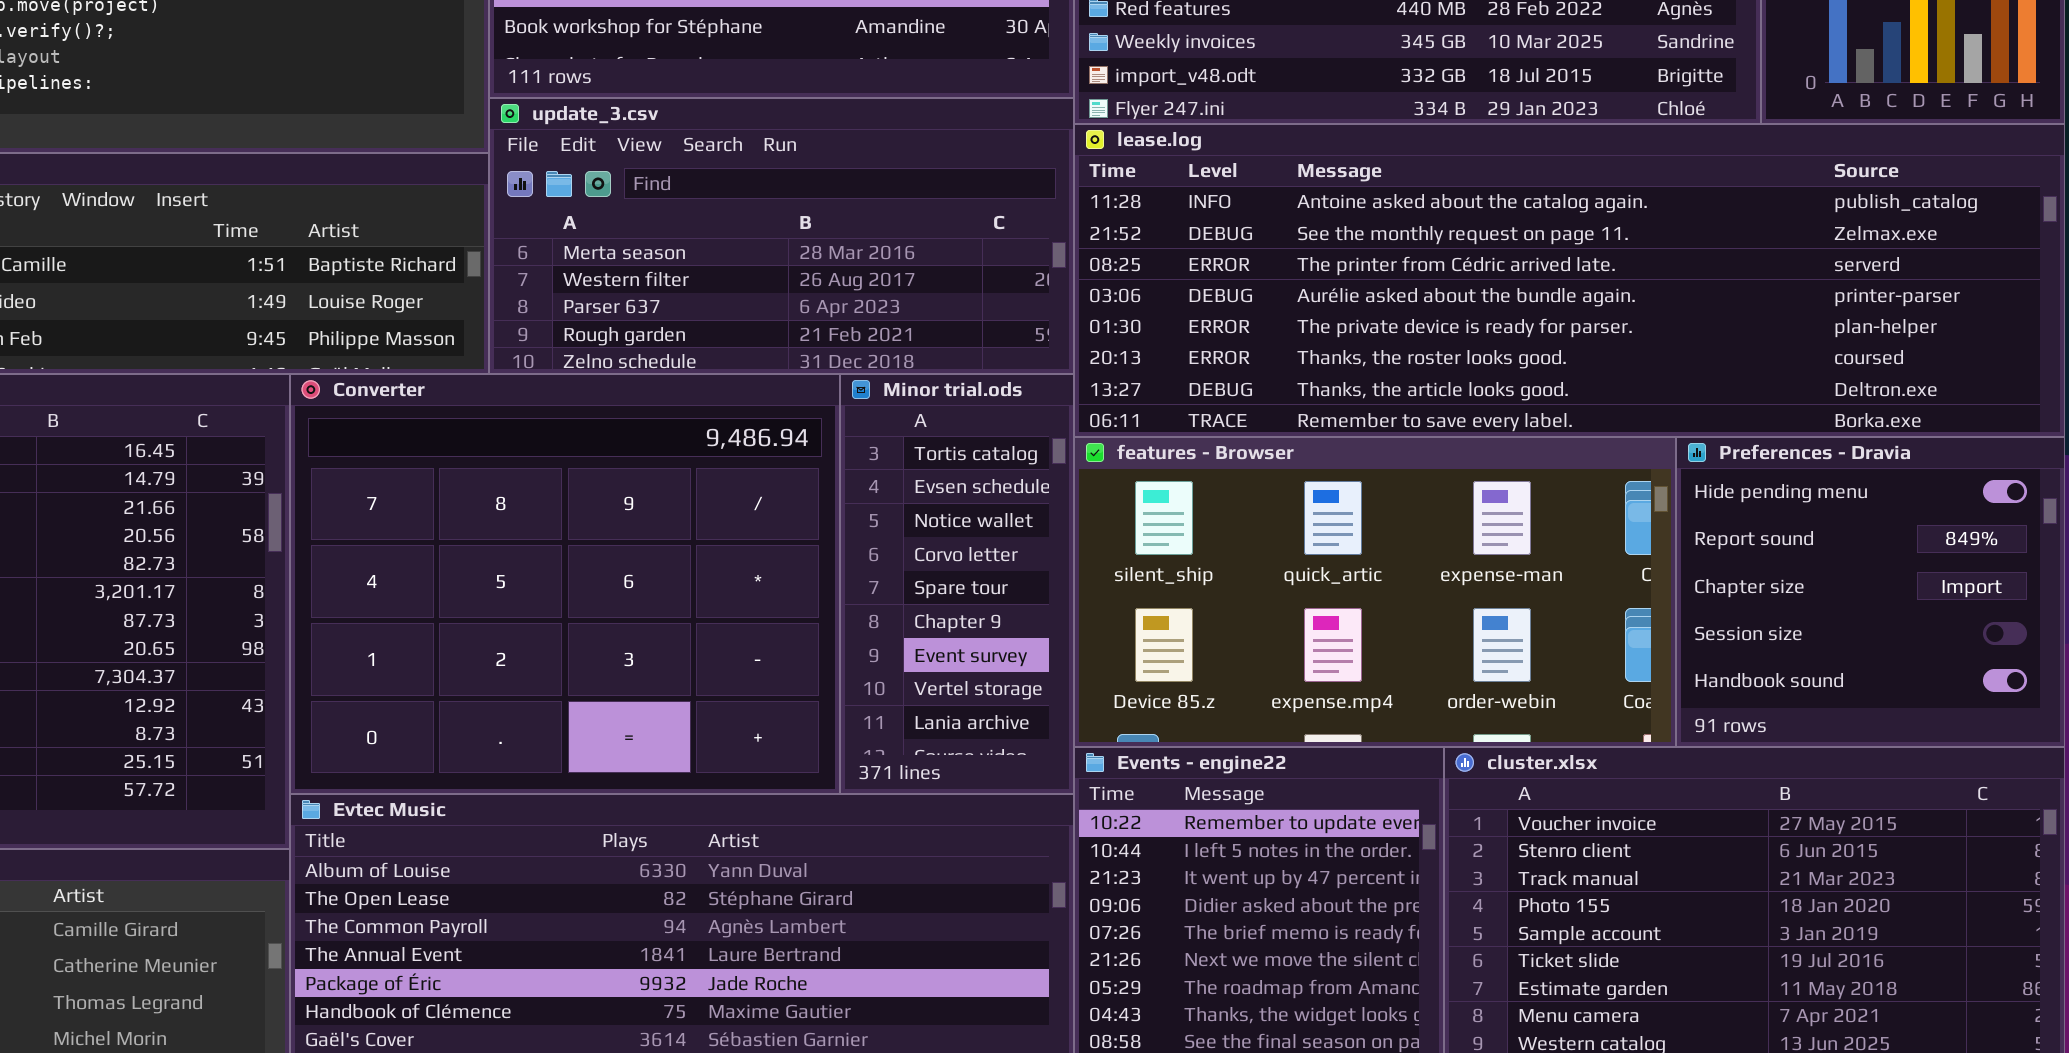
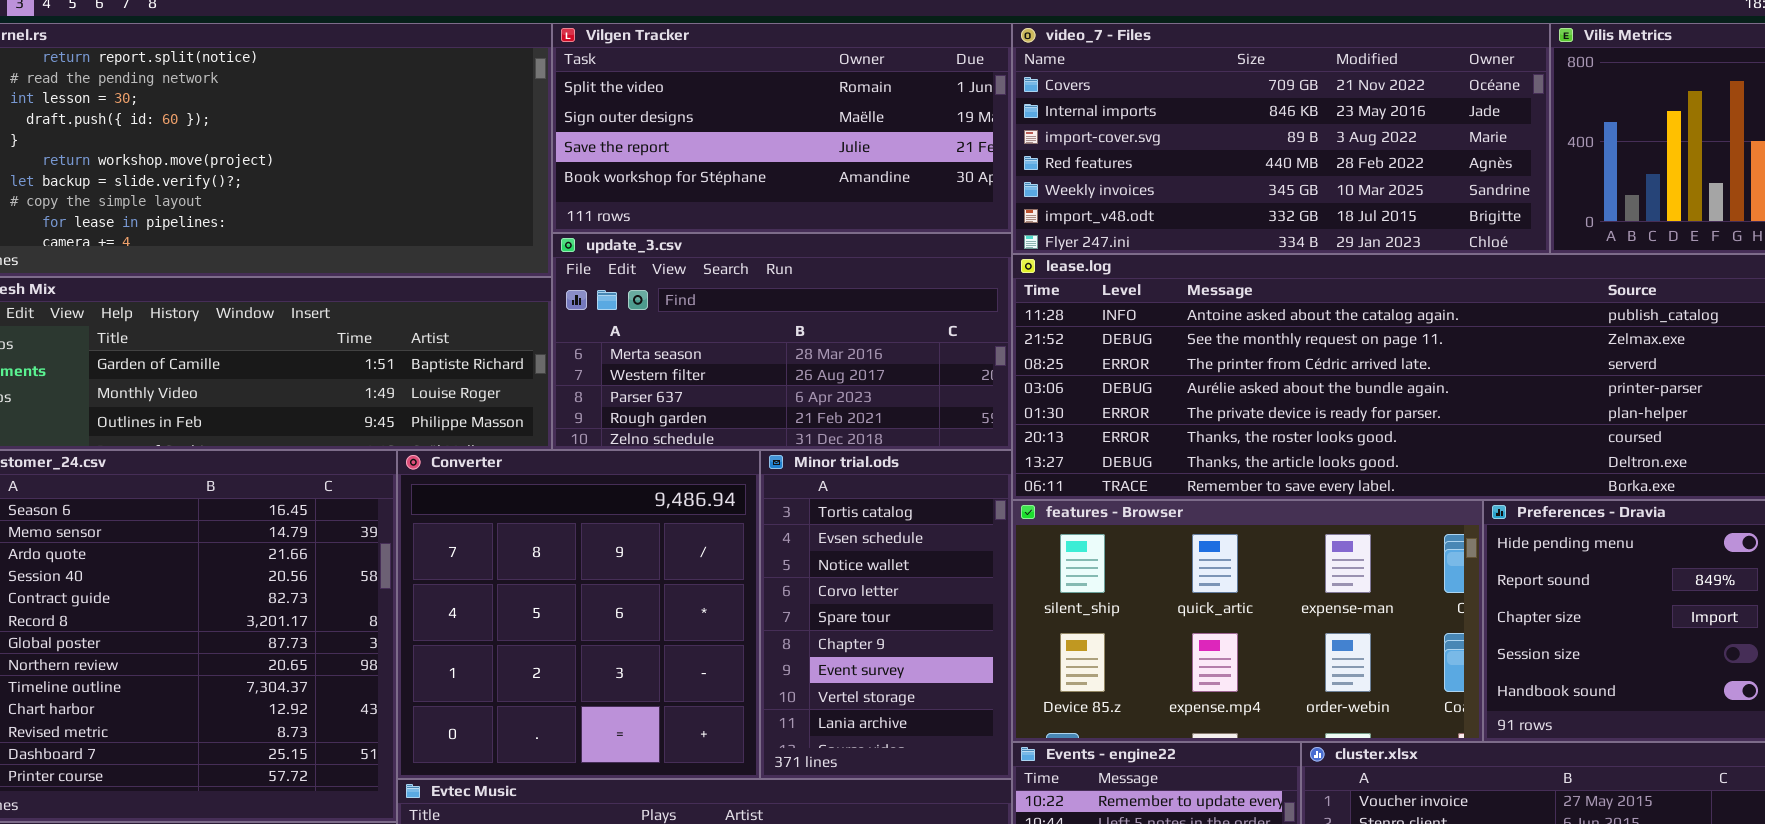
Converter: [290,374,840,794] -> [397,450,760,779], resized
Minor trial.ods: [840,374,1074,794] -> [760,450,1012,779], resized

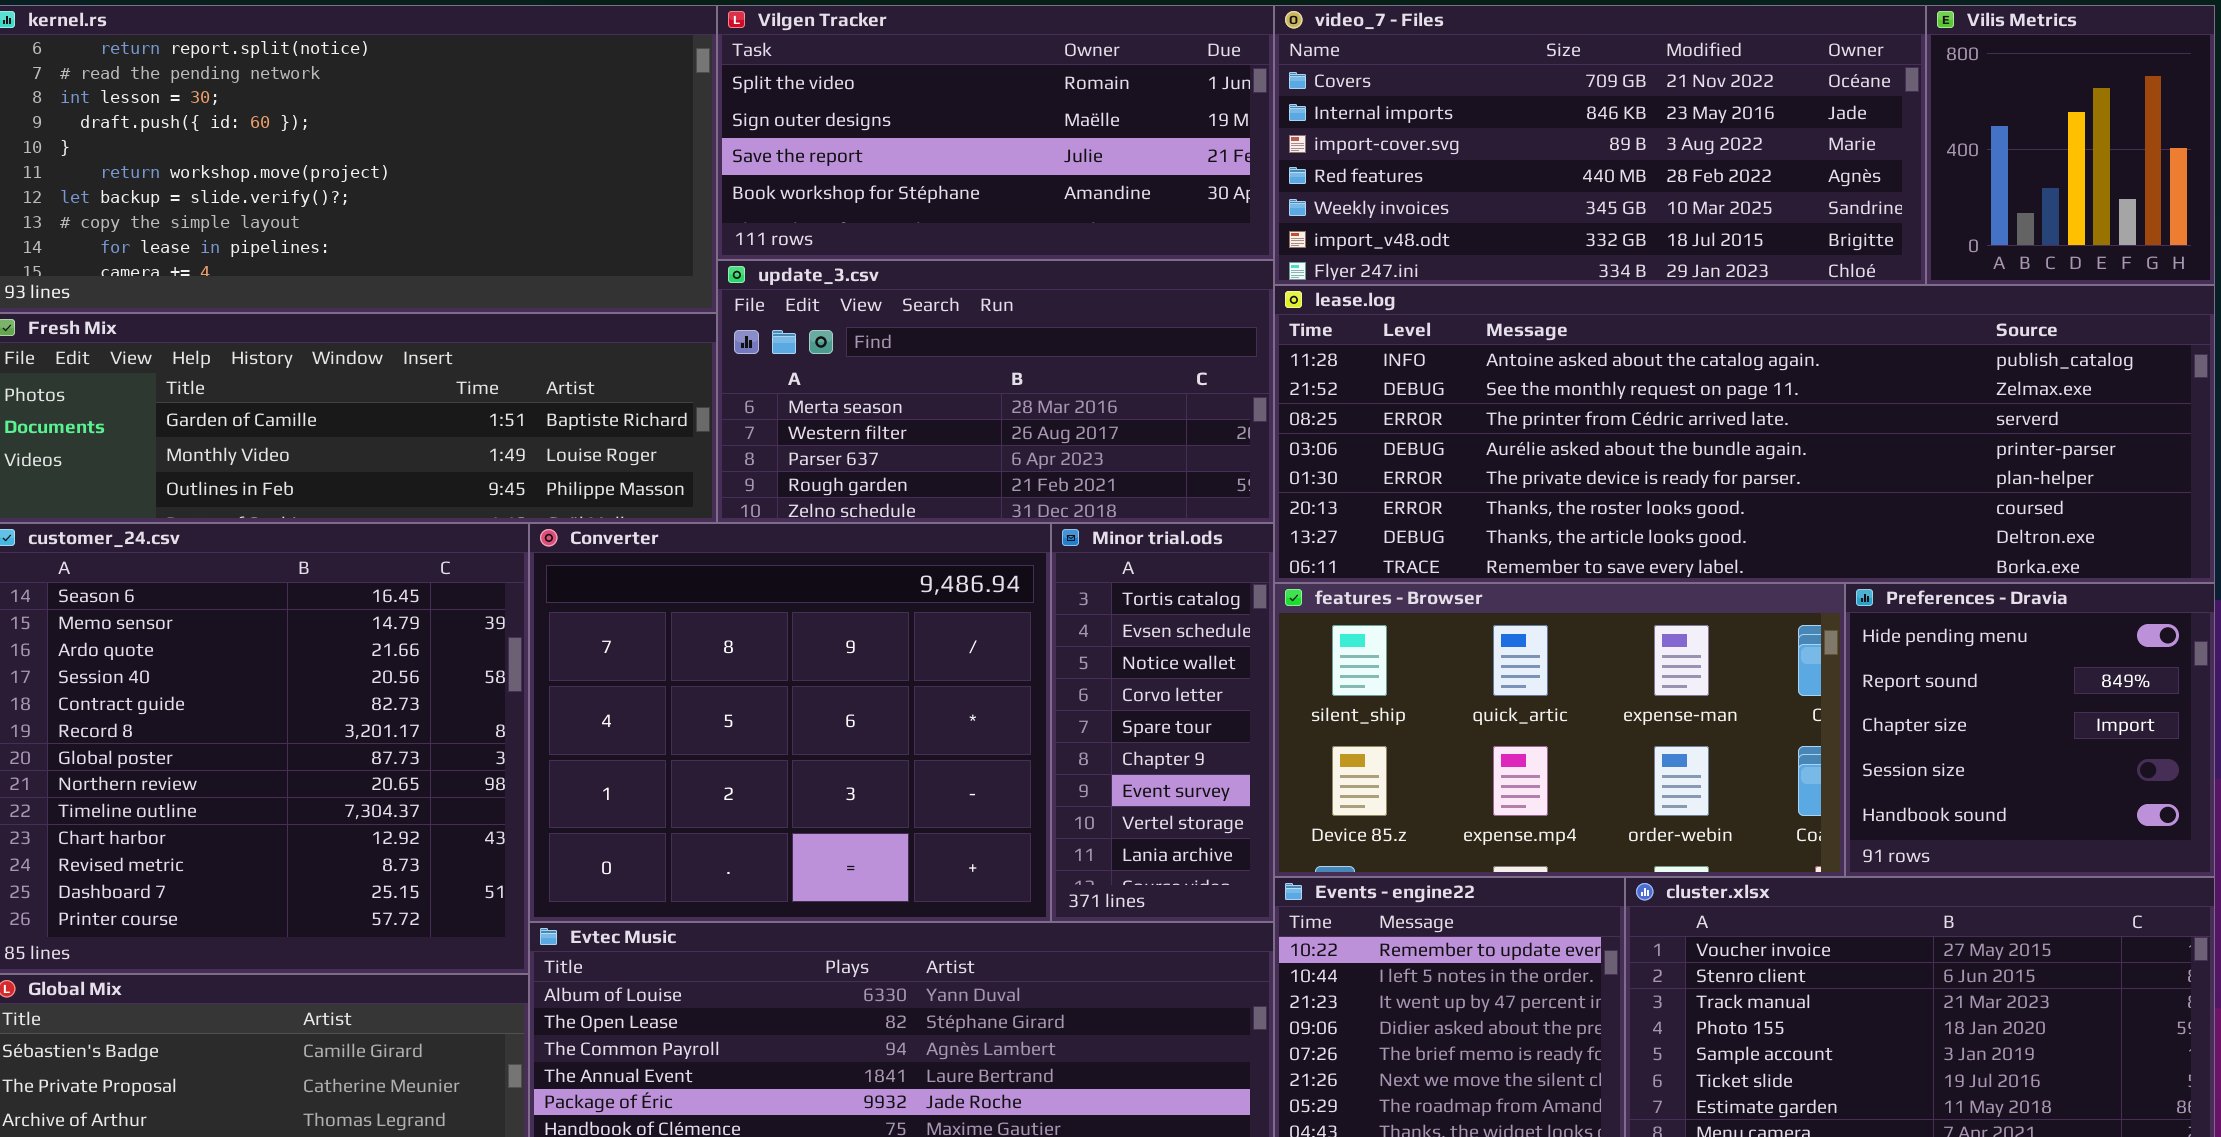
Converter: [397,450,760,779] -> [529,523,1051,922], resized
Minor trial.ods: [760,450,1012,779] -> [1051,523,1274,922], resized

